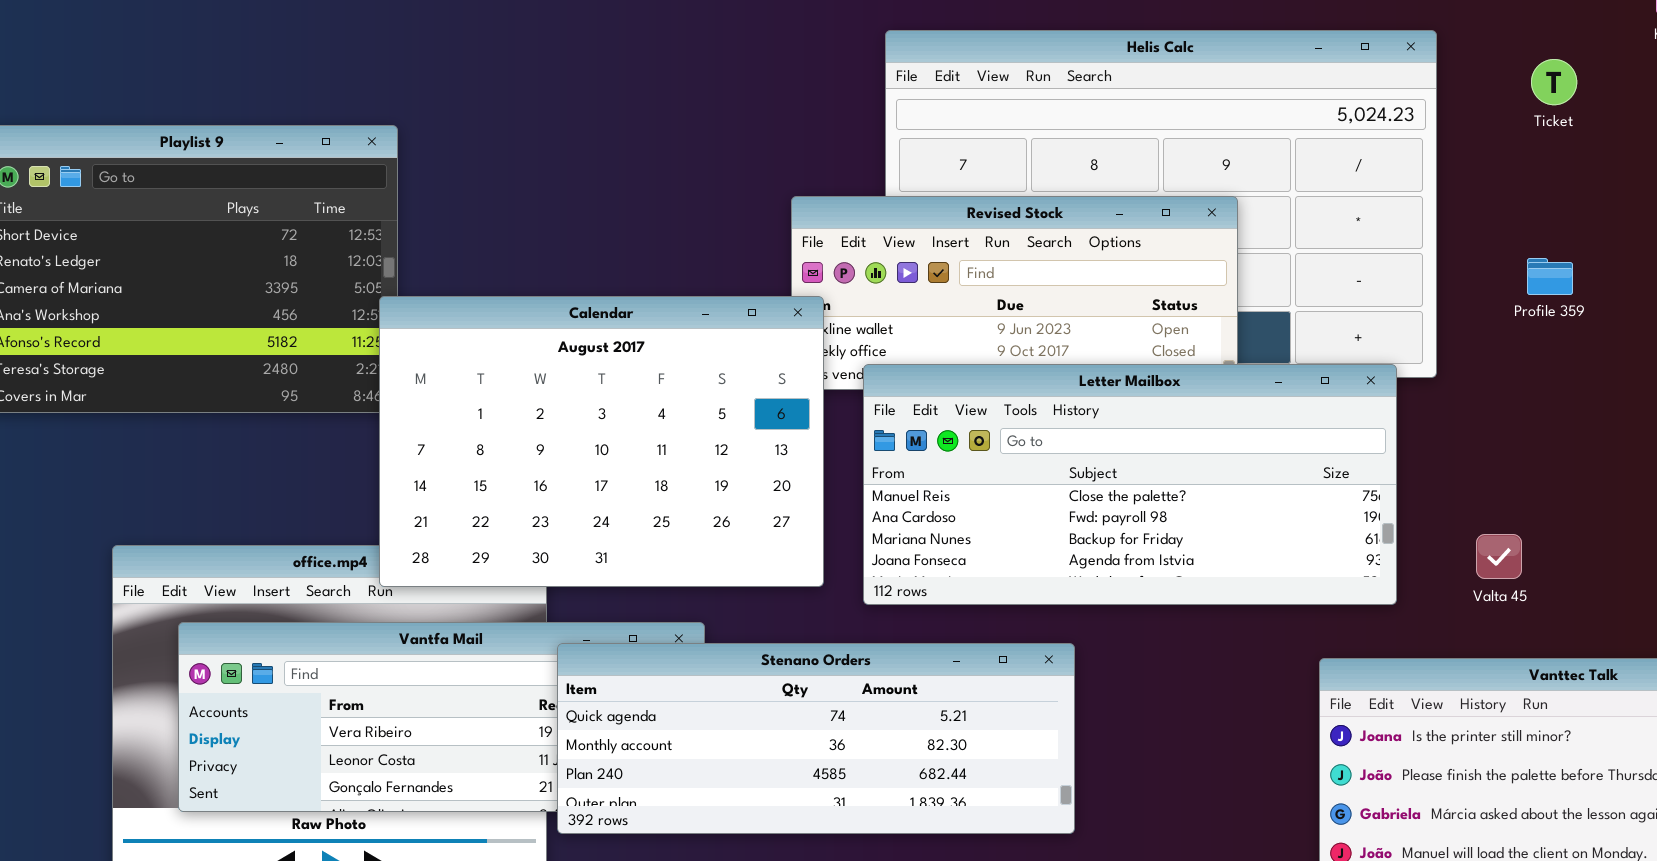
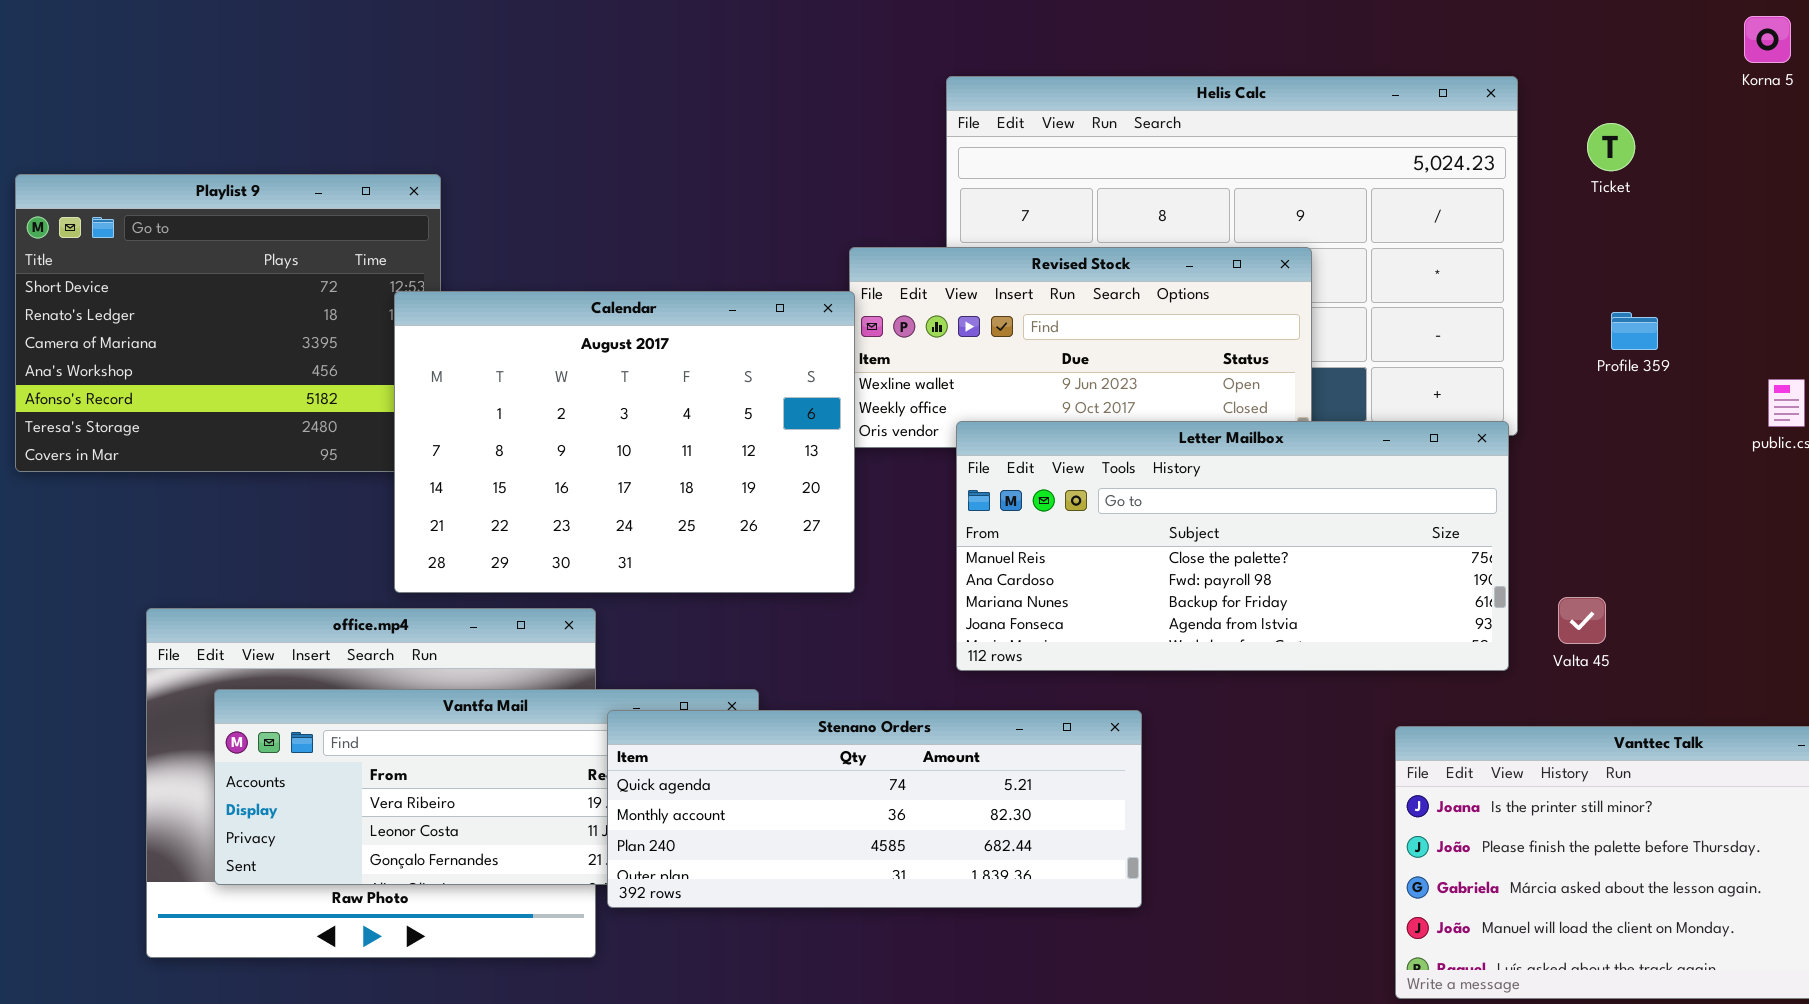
Ticket: [1531,59,1577,105] -> [1587,123,1635,171], moved
Calendar: [379,296,824,587] -> [394,291,855,593], moved
Letter Mailbox: [863,364,1397,605] -> [956,421,1509,671], moved

